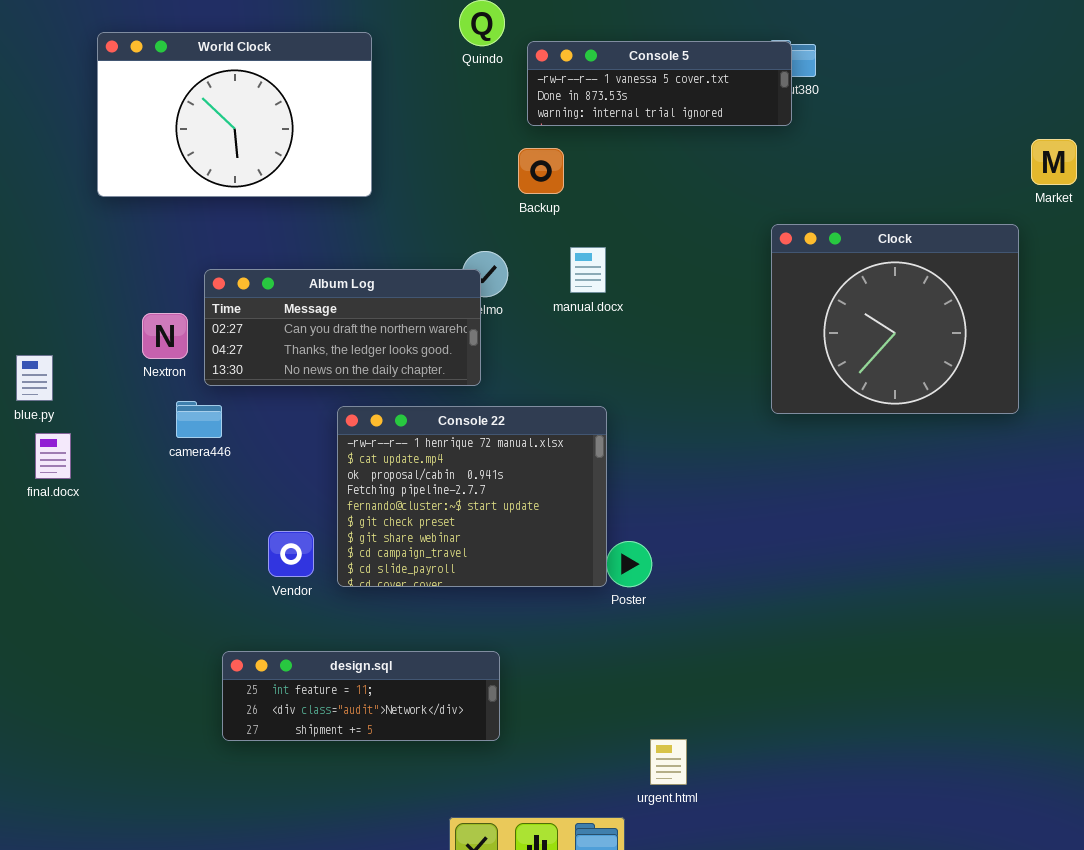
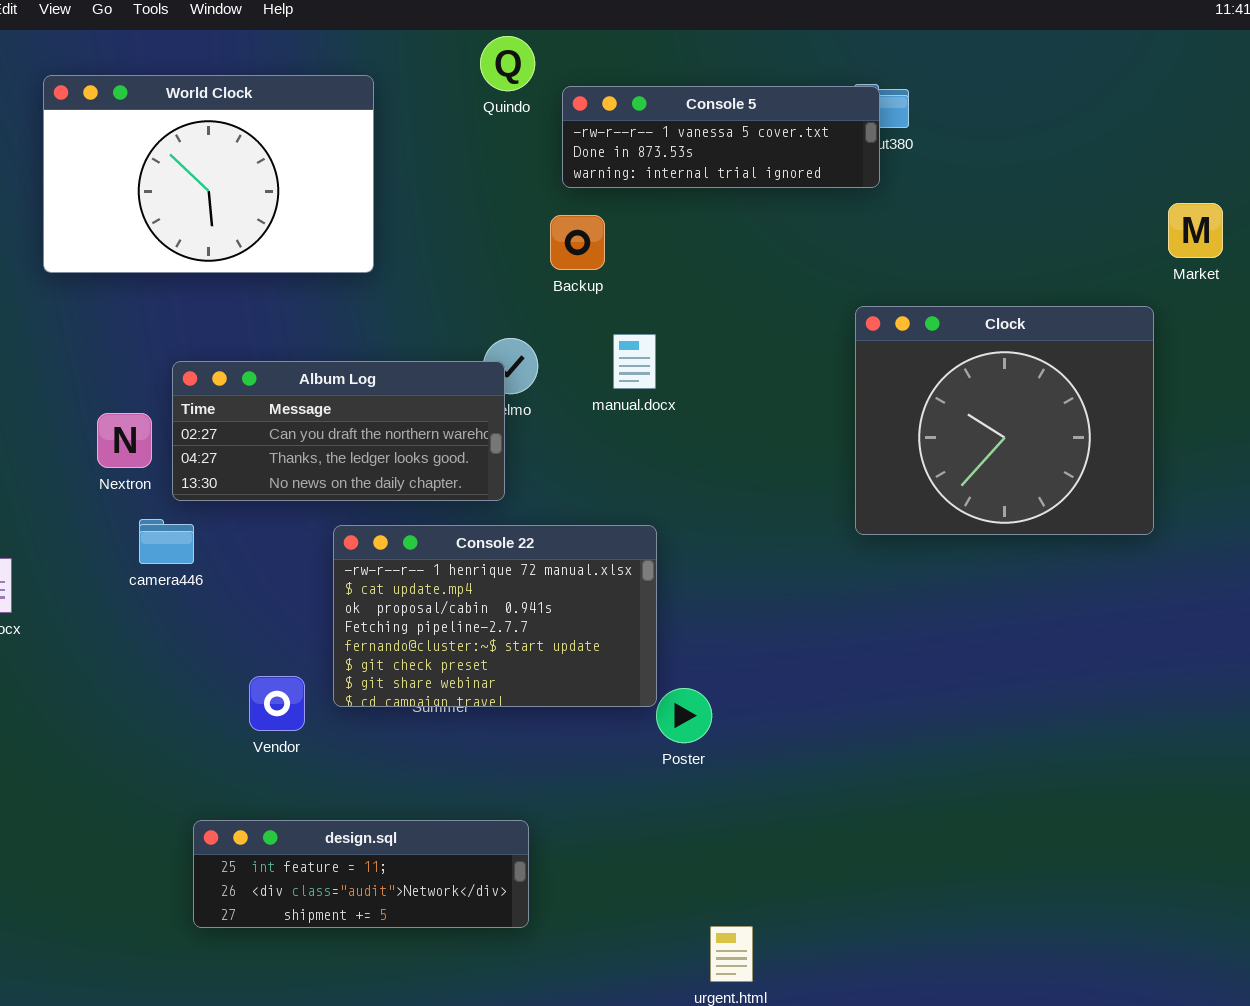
Console 22: [337,406,607,587] -> [333,525,657,707], resized

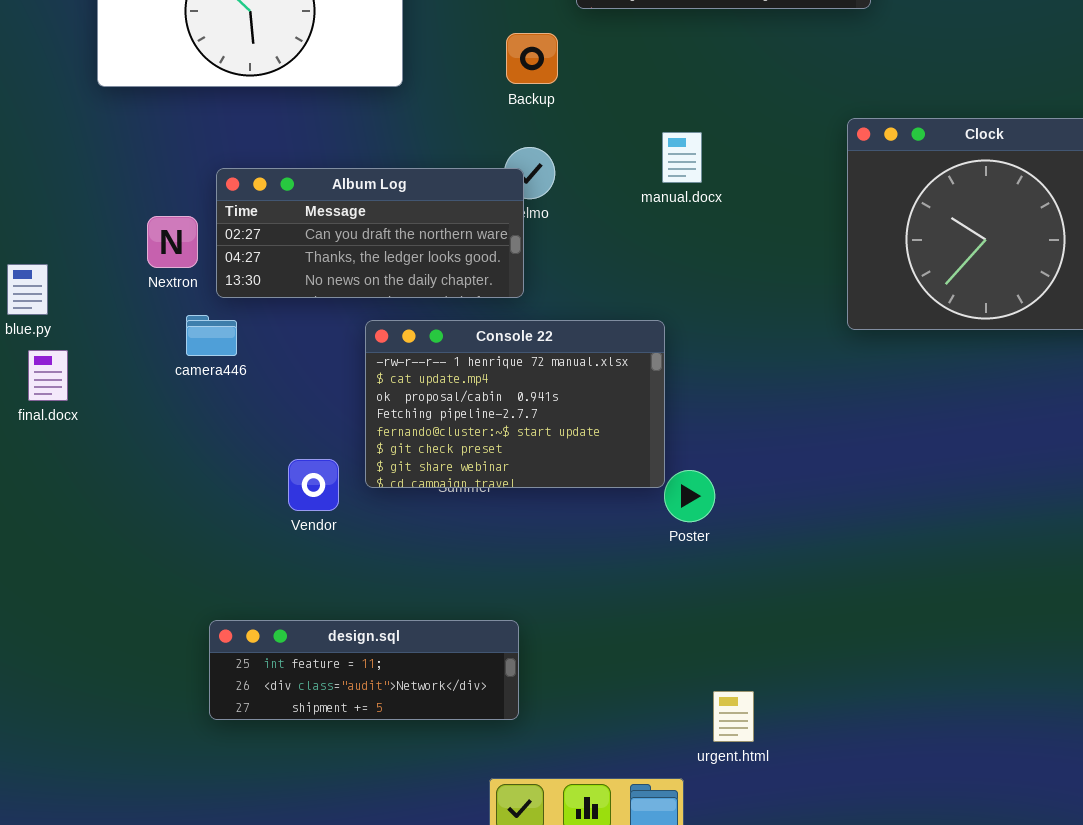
Backup: [550,215,605,270] -> [506,33,558,84], moved
manual.docx: [613,334,656,389] -> [662,132,702,183], moved
design.sql: [193,820,529,928] -> [209,620,519,720], moved

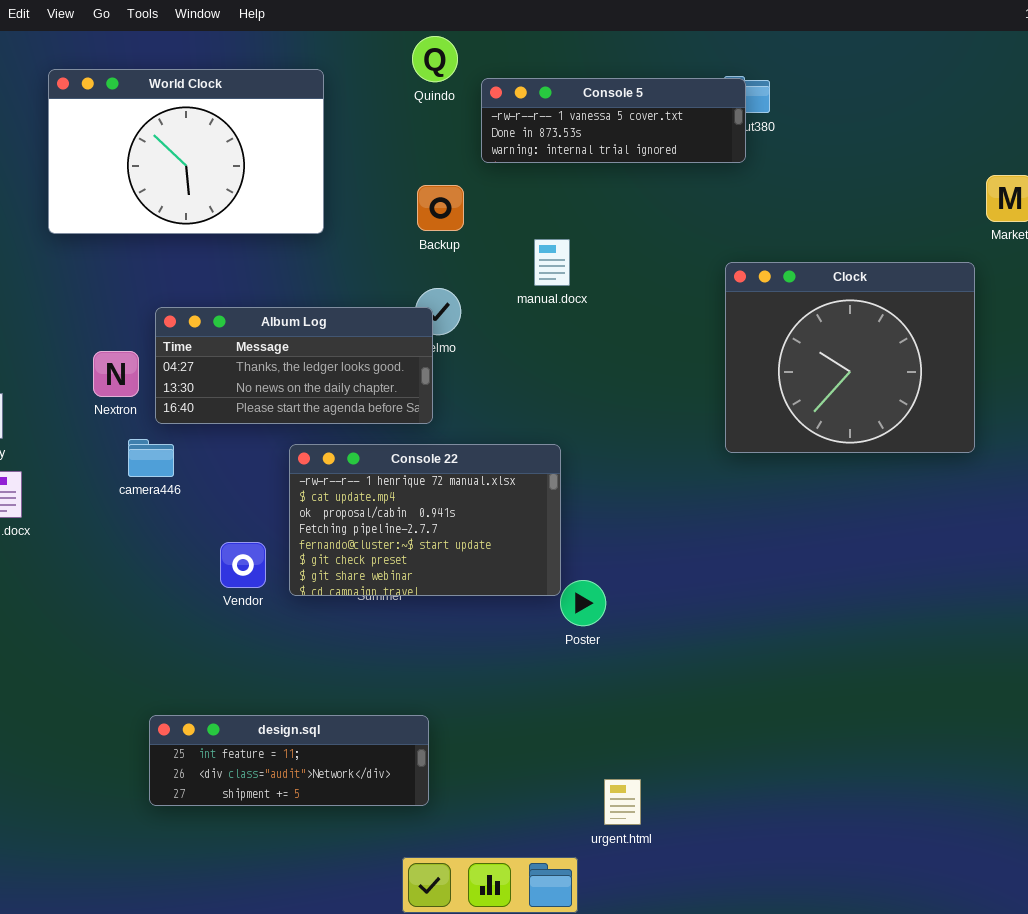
manual.docx: [662,132,702,183] -> [534,239,570,286], moved
Album Log: [216,168,524,298] -> [155,307,433,424], scrolled down 1 row
Vendor: [288,459,339,511] -> [220,542,266,588], moved

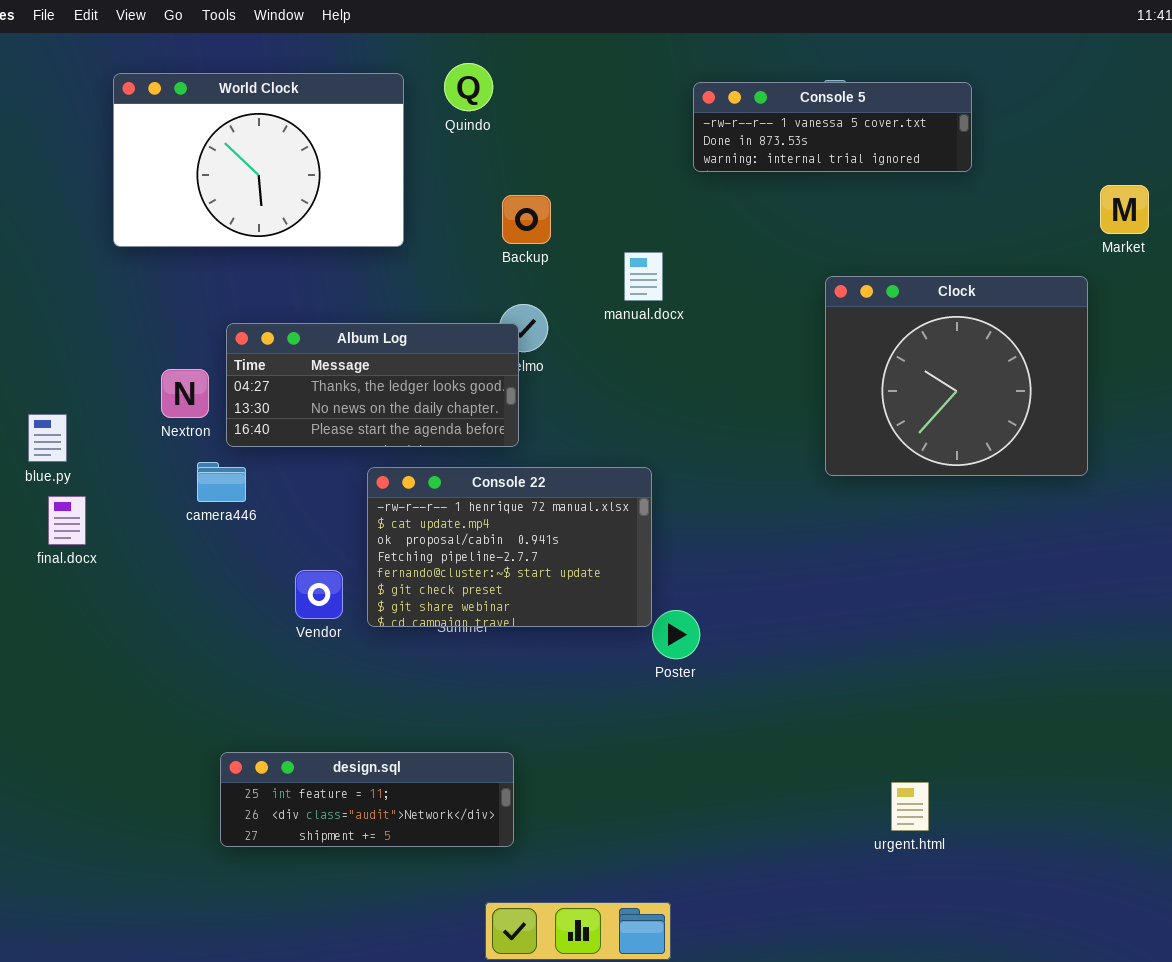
Quindo: [412,36,458,82] -> [444,63,493,111], moved
Console 5: [481,78,746,163] -> [693,82,972,172], moved
urgent.html: [604,779,641,825] -> [891,782,929,831], moved

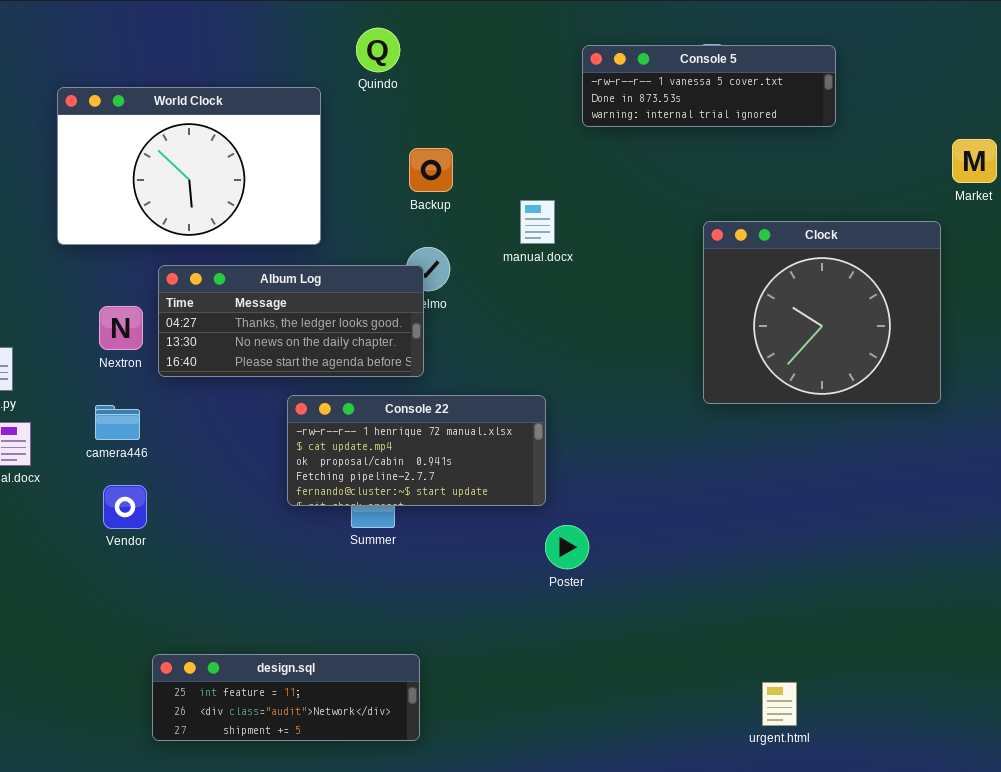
World Clock: [113,73,404,247] -> [57,87,321,245], moved
camera446: [197,462,246,502] -> [95,405,140,440], moved
Console 22: [367,467,652,627] -> [287,395,546,506], resized
Vendor: [295,570,343,619] -> [103,485,147,529], moved

